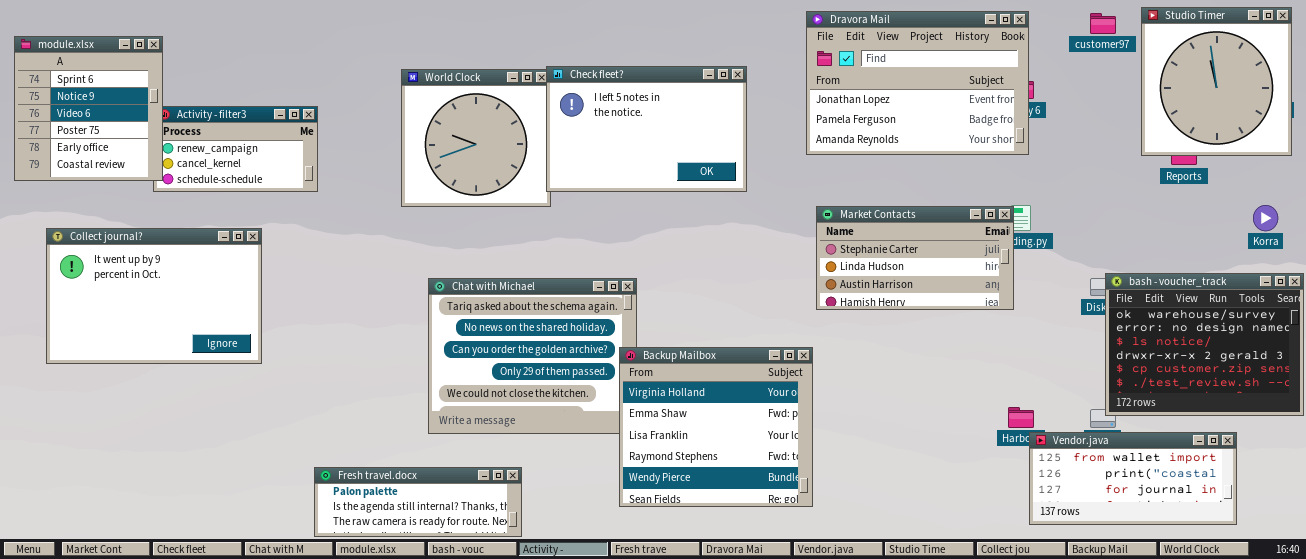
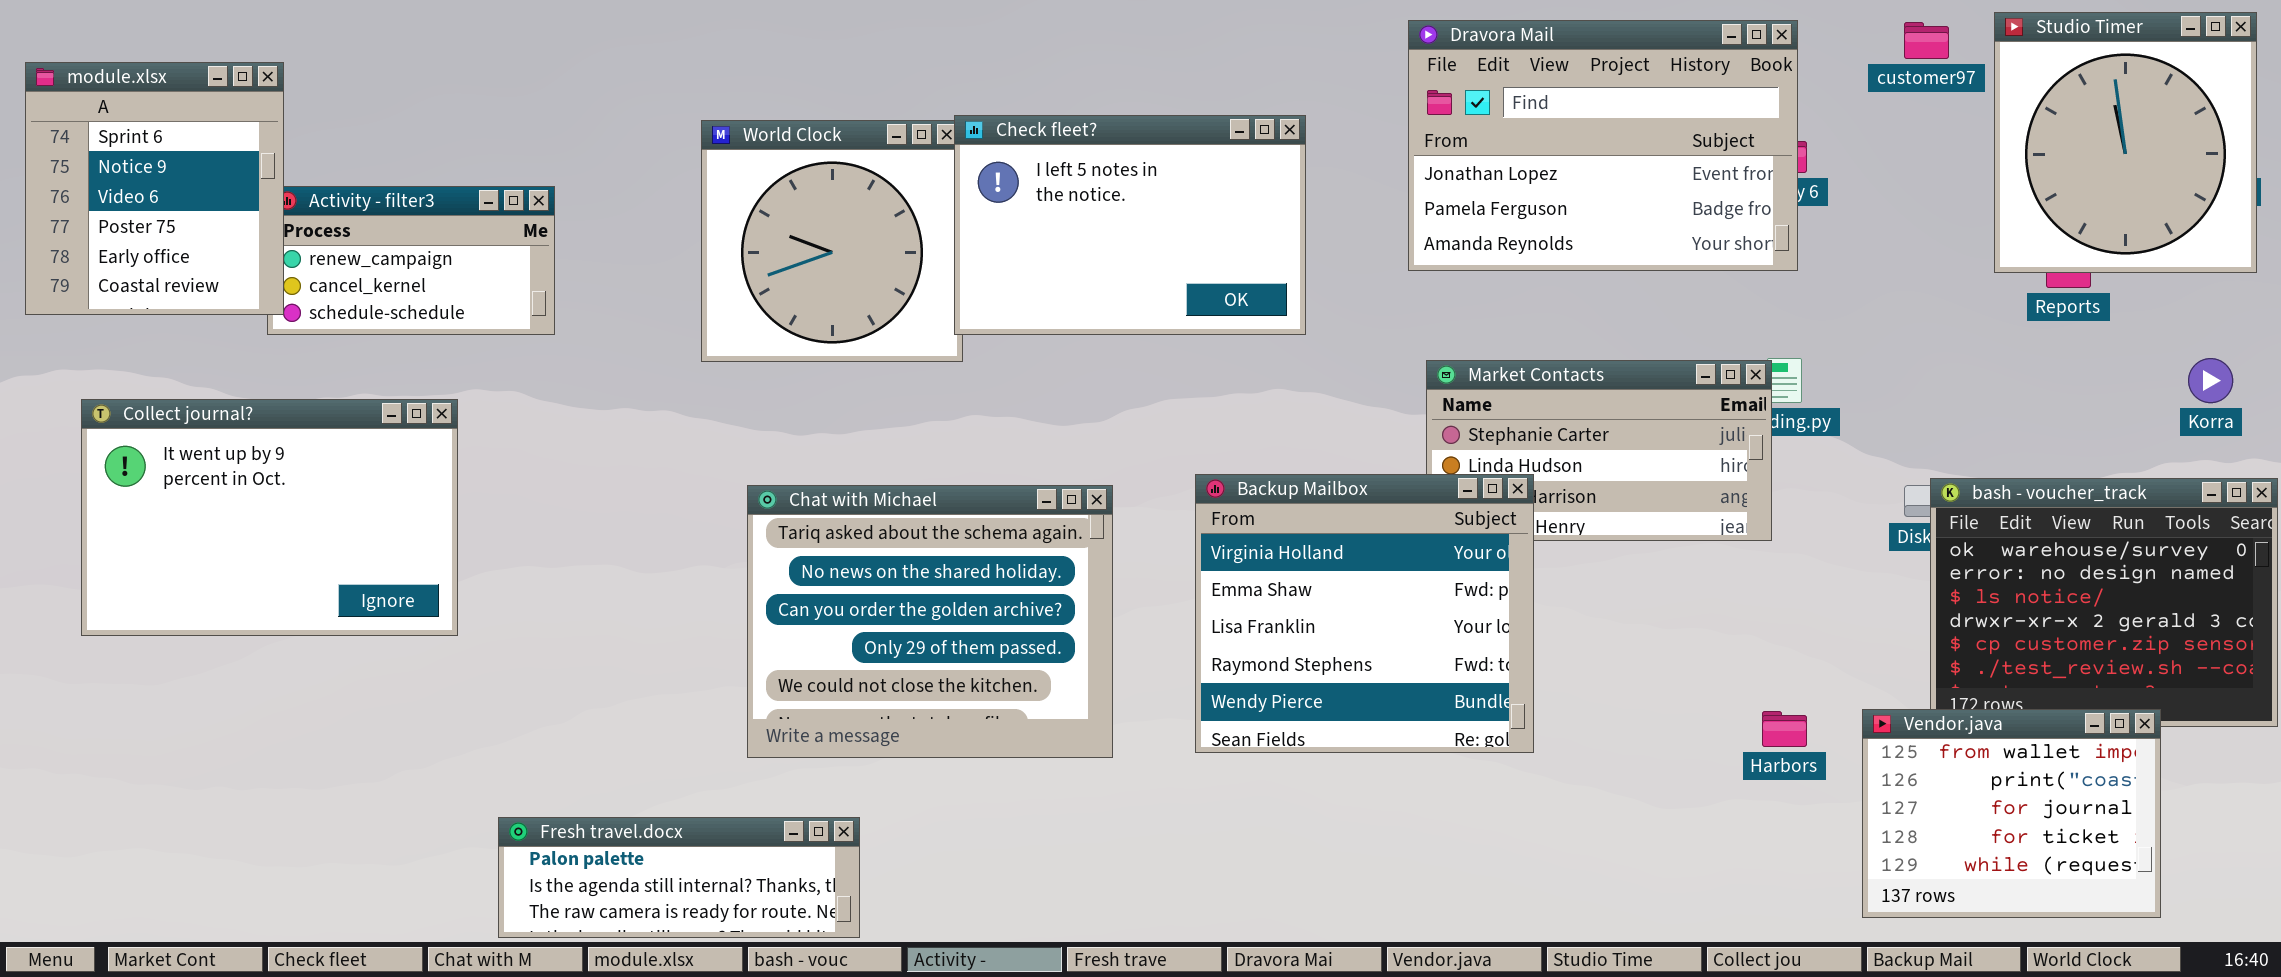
Backup Mailbox: [619,347,813,507] -> [1195,474,1534,753], moved
Vendor.java: [1029,432,1237,525] -> [1862,709,2161,918], resized
Fresh travel.docx: [314,467,522,537] -> [498,817,860,938], moved

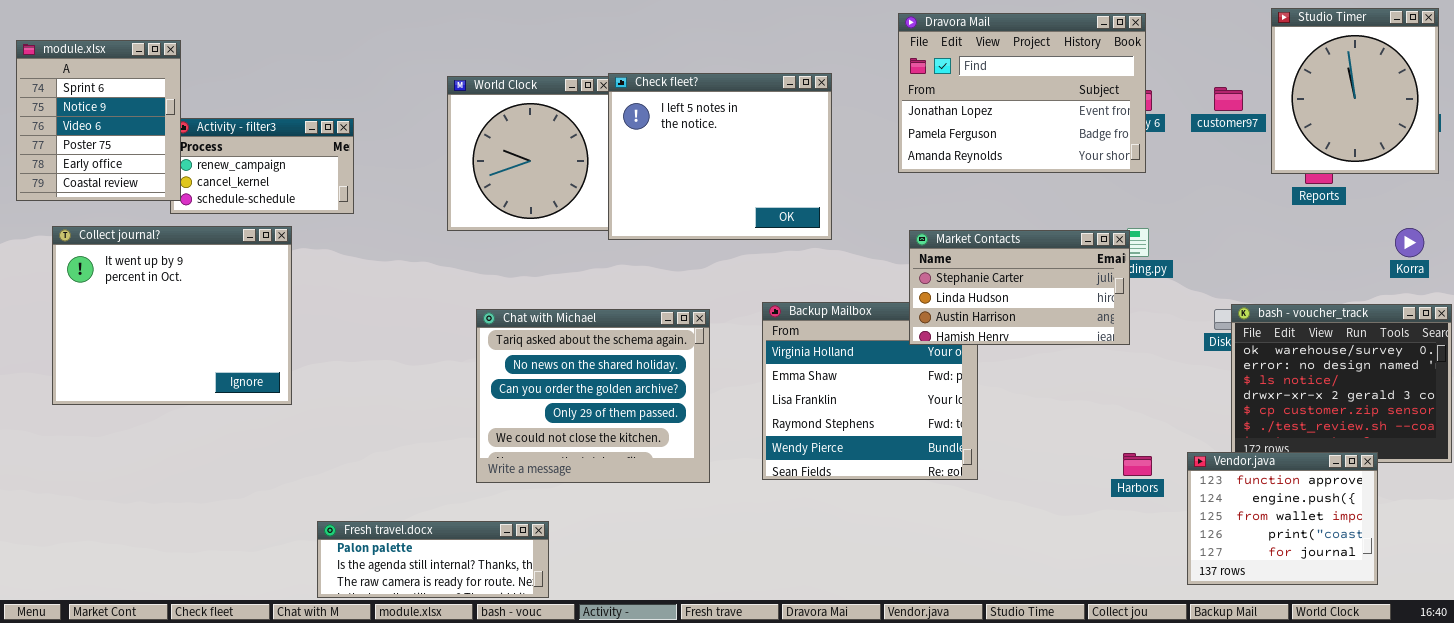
customer97: [1904,22,1949,59] -> [1214,87,1243,111], moved
Check fleet?: [954,115,1306,335] -> [608,73,832,240], resized
Market Contacts: [1426,360,1772,541] -> [909,230,1130,345], raised
Collect journal?: [81,399,458,636] -> [52,226,292,405], resized
Vendor.java: [1862,709,2161,918] -> [1187,452,1378,585], scrolled up 2 rows

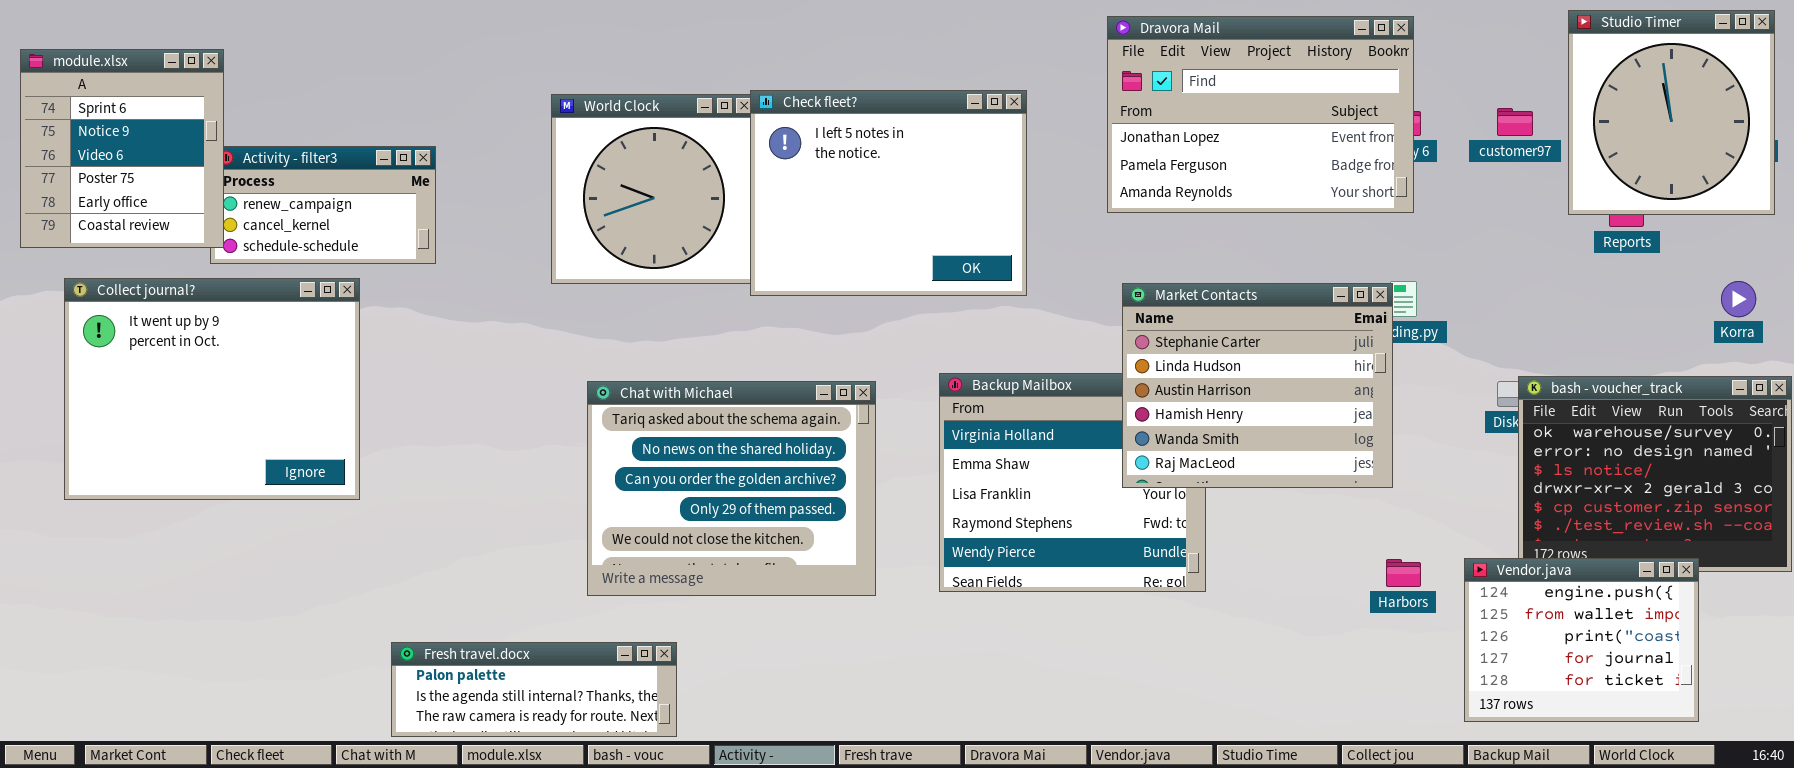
Market Contacts: [909,230,1130,345] -> [1122,283,1393,488], resized
Vendor.java: [1187,452,1378,585] -> [1464,558,1699,722], scrolled down 1 row

